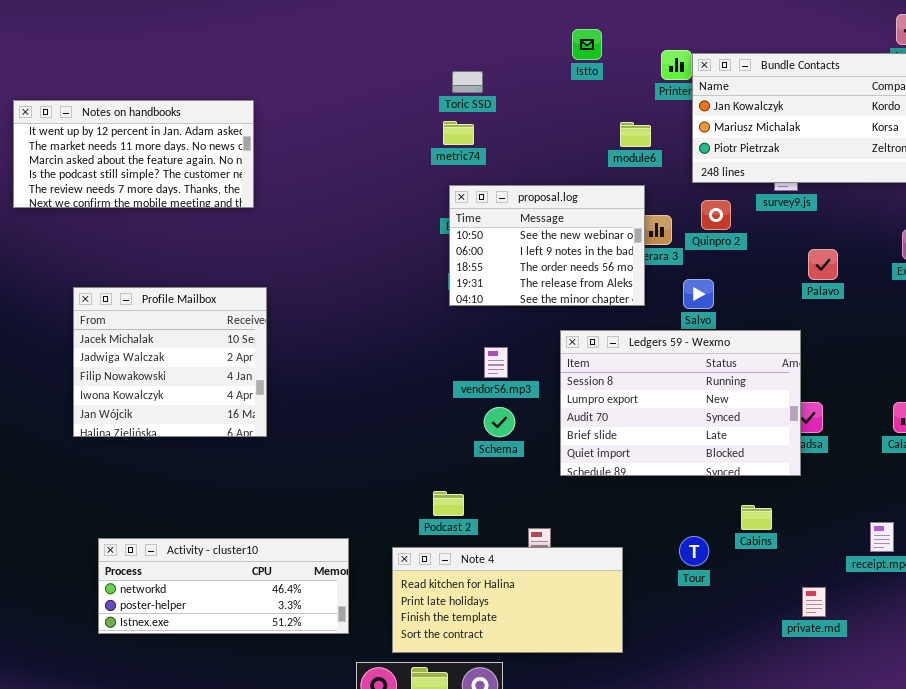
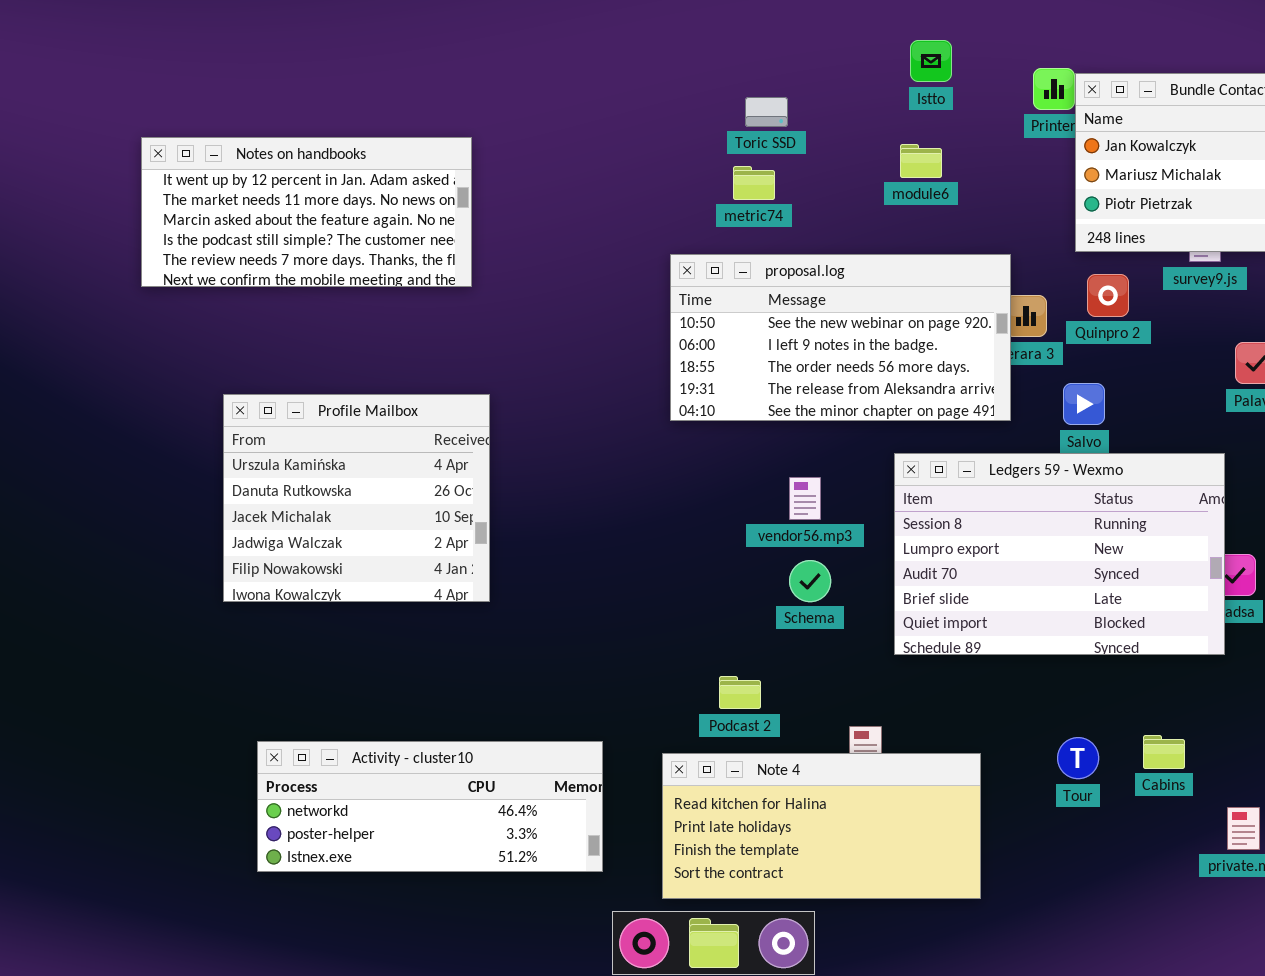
module6: [620,122,651,147] -> [900,144,942,178], moved
proposal.log: [449,185,645,306] -> [670,254,1011,421], resized
Profile Mailbox: [73,287,267,437] -> [223,394,490,602], scrolled up 2 rows
Cabins: [741,505,772,530] -> [1143,735,1185,769], moved

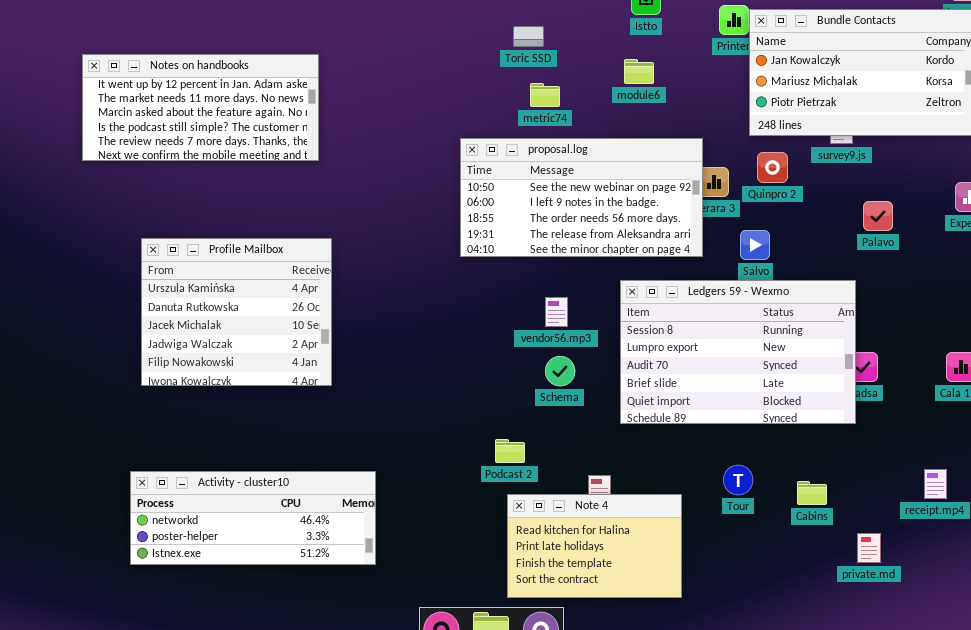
metric74: [733,166,775,200] -> [530,83,560,107], moved
Tour: [1057,737,1099,779] -> [723,465,753,495], moved
Activity - cluster10: [257,741,603,872] -> [130,471,376,565], moved
Note 4: [662,753,981,899] -> [507,494,682,598], resized

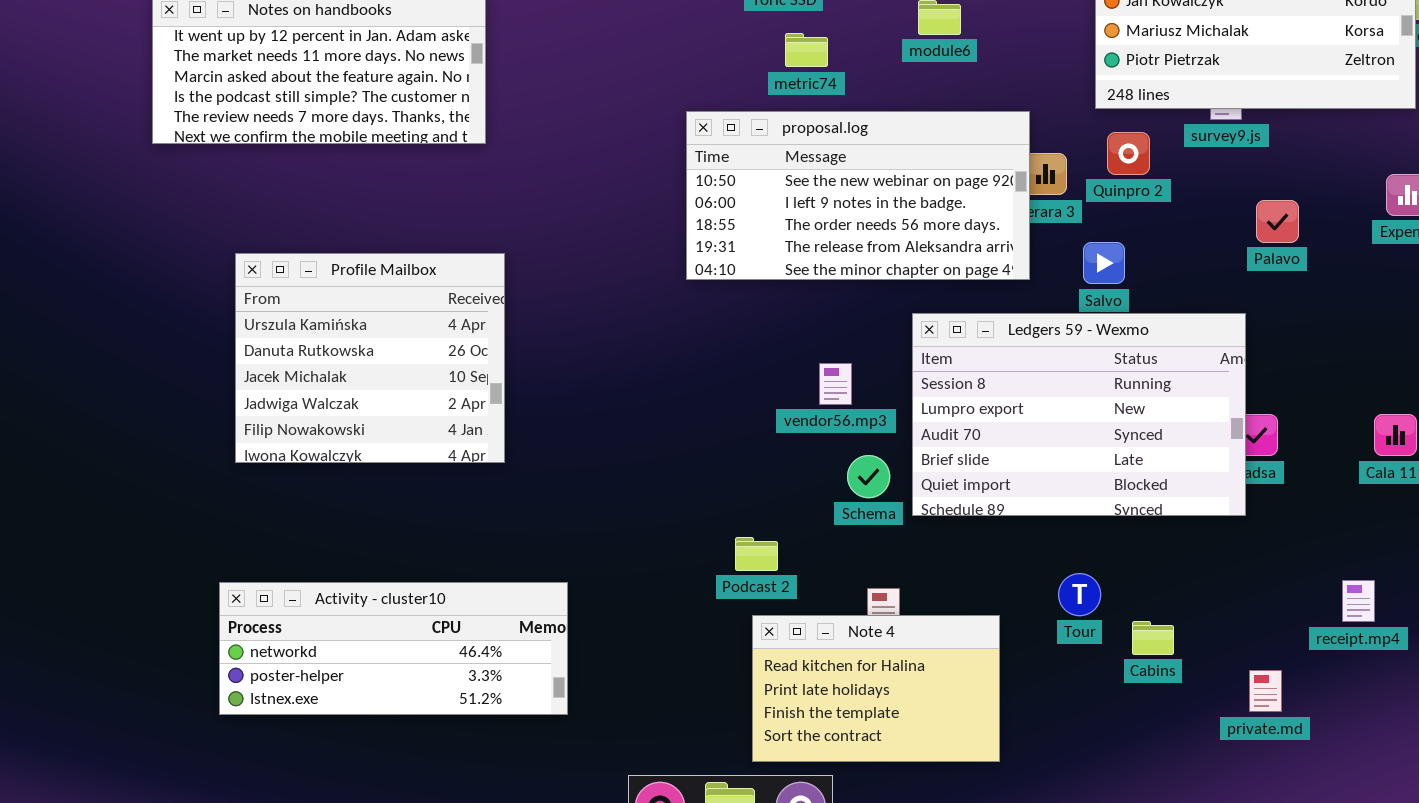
vendor56.mp3: [545,297,568,327] -> [819,363,852,405], moved
Schema: [545,356,575,386] -> [847,455,890,498], moved
Cabins: [797,481,827,505] -> [1132,621,1174,655], moved

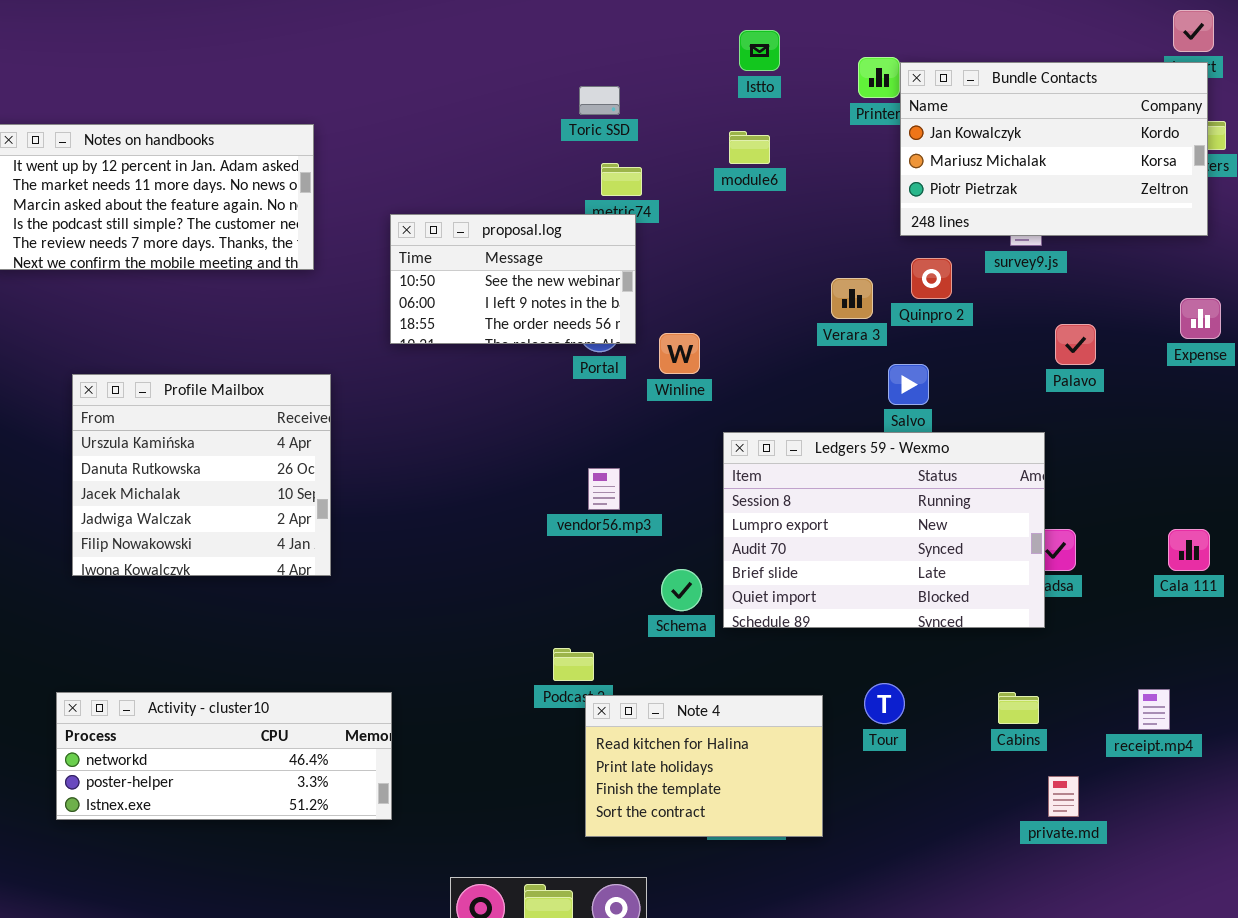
proposal.log: [686,111,1030,280] -> [390,214,636,344], moved, resized
vendor56.mp3: [819,363,852,405] -> [588,468,620,510], moved
Note 4: [752,615,1000,762] -> [585,695,823,837], moved
Cabins: [1132,621,1174,655] -> [998,692,1039,724], moved

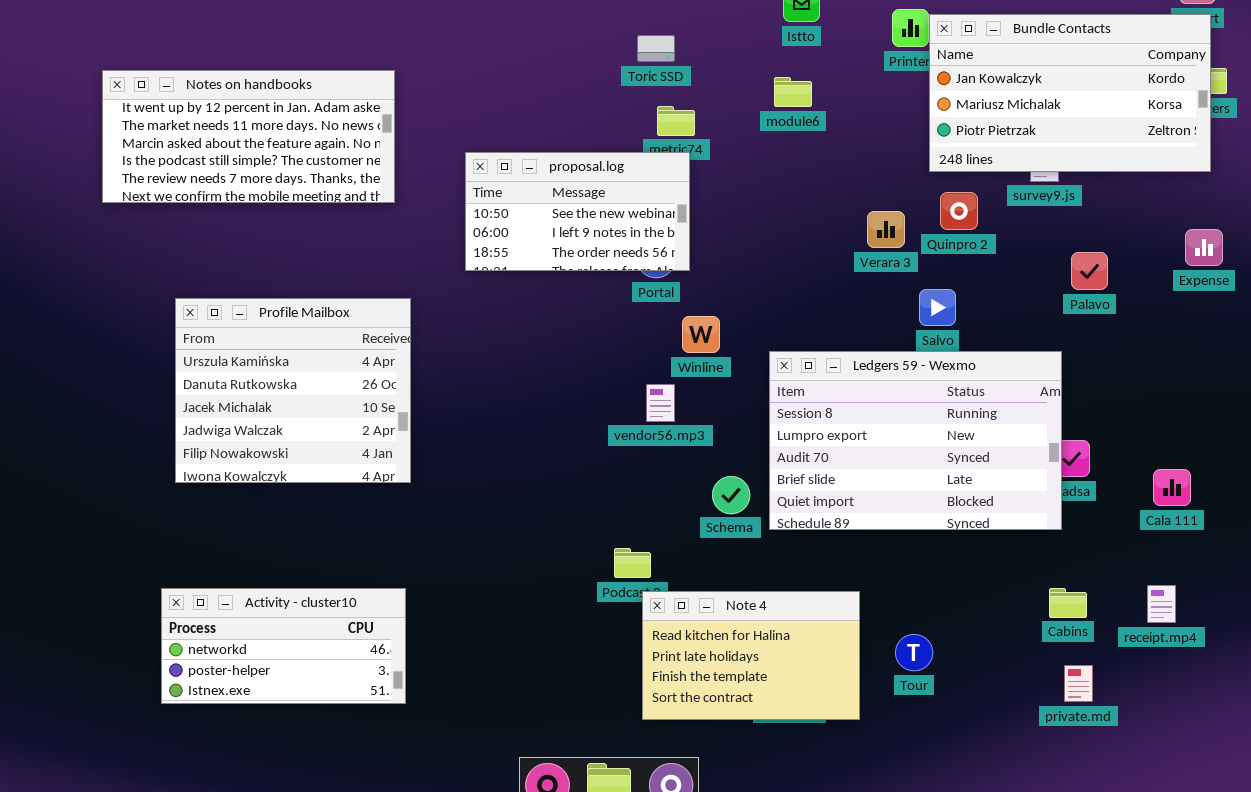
Winline: [659,333,700,374] -> [682,316,720,353], moved
Cala 111: [1168,529,1210,571] -> [1153,469,1191,506], moved
Tour: [864,683,905,724] -> [895,634,933,671], moved
Activity - cluster10: [56,692,392,820] -> [161,588,406,704], resized
Cabins: [998,692,1039,724] -> [1049,588,1087,618], moved

